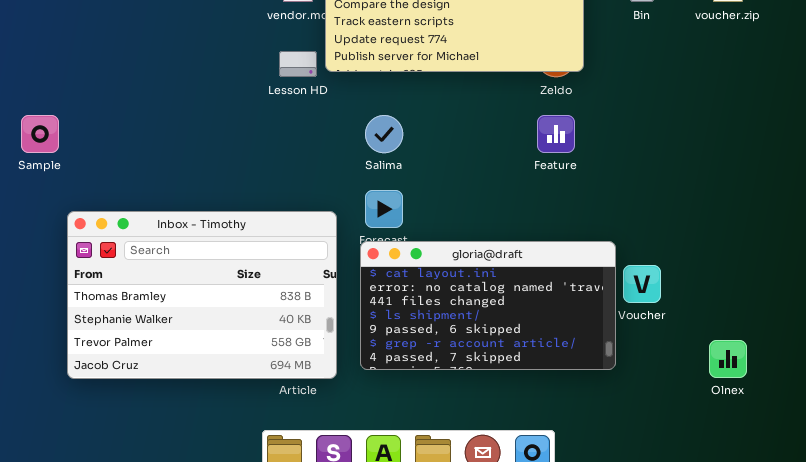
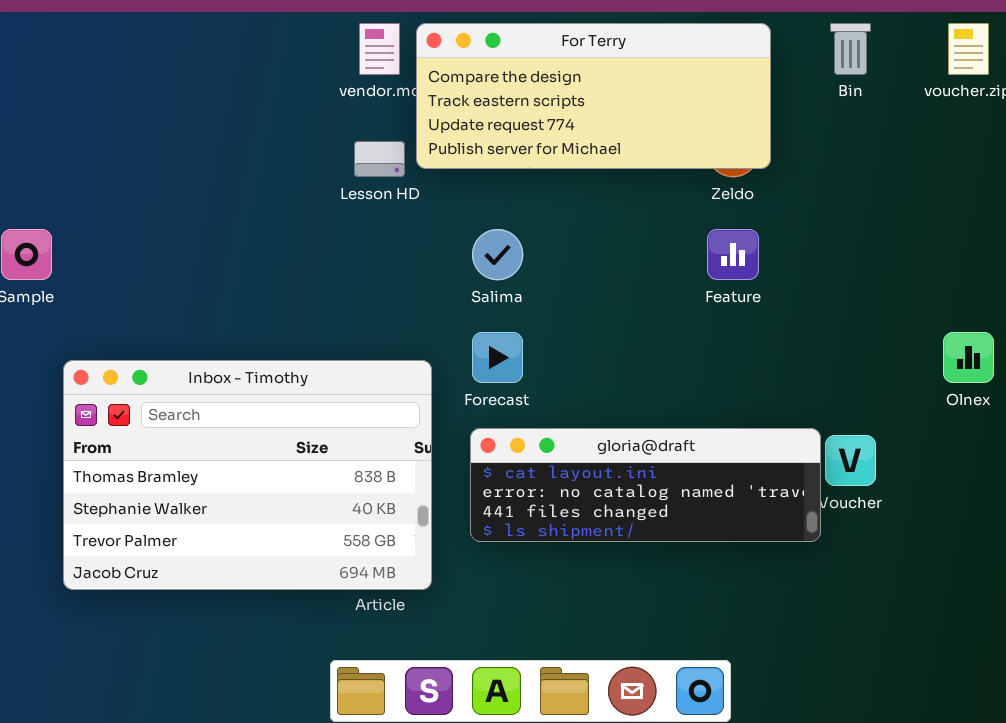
gloria@draft: [360,241,616,370] -> [470,428,821,542], moved, resized
Olnex: [709,340,747,378] -> [943,332,994,383], moved

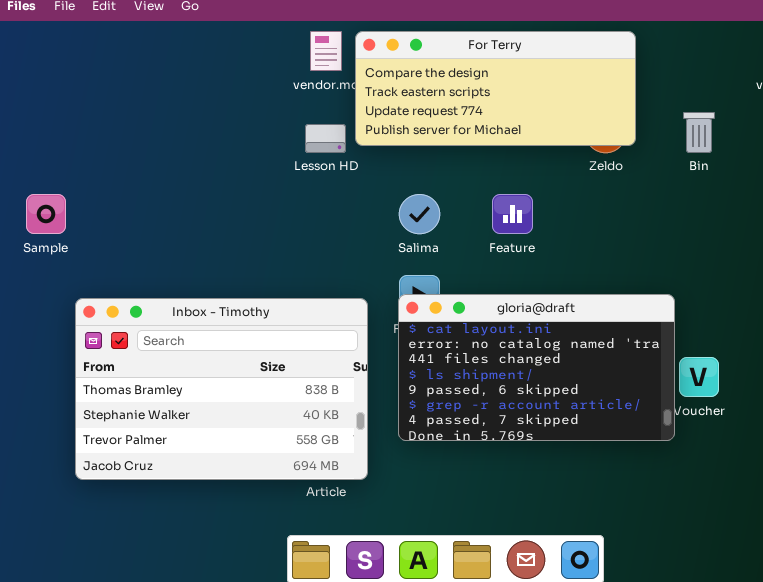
Bin: [830,23,871,75] -> [683,112,715,153], moved
Feature: [707,229,759,280] -> [492,194,533,234], moved
gloria@draft: [470,428,821,542] -> [398,294,675,441], resized

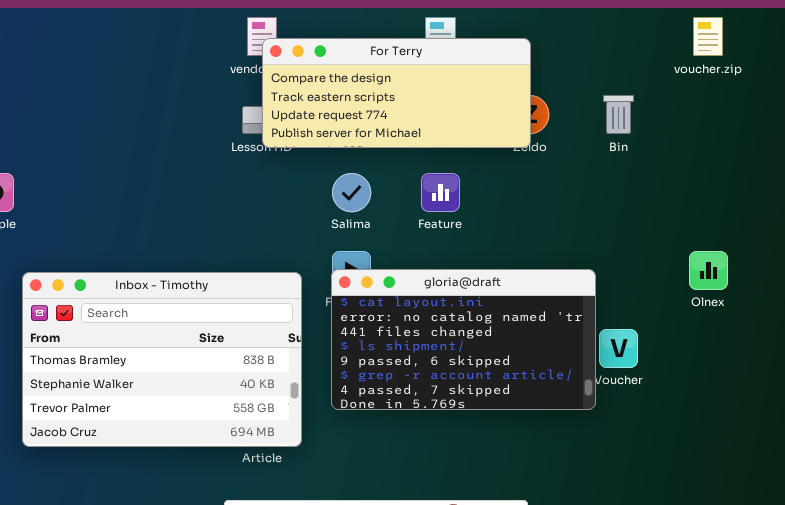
For Terry: [355,31,636,146] -> [262,38,531,148], moved

